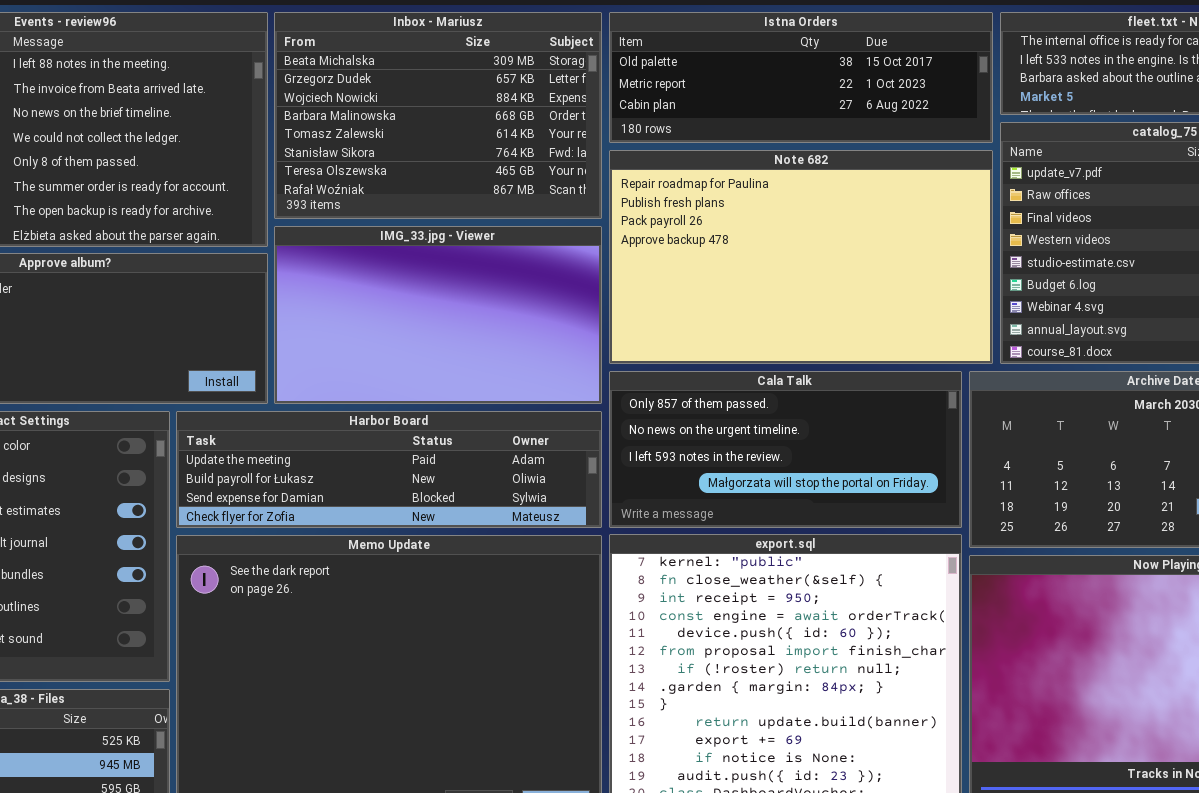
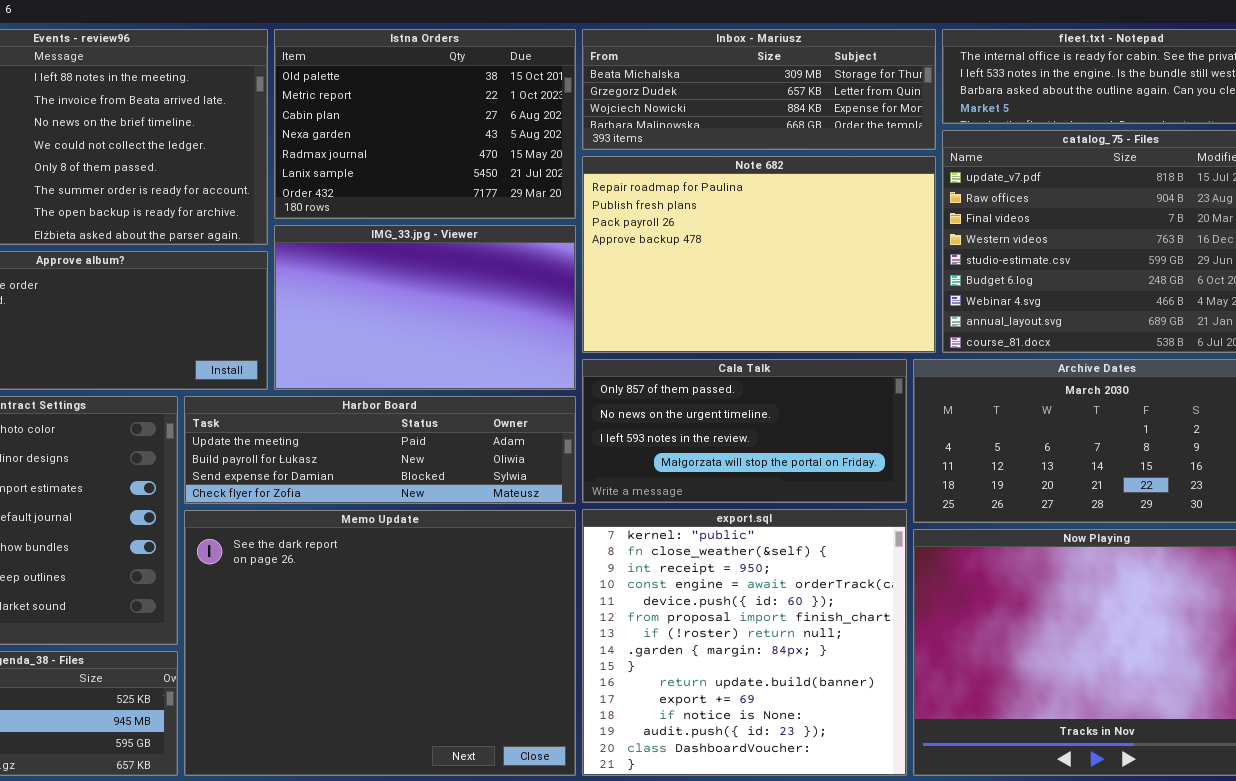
Inbox - Mariusz: [274,12,602,219] -> [582,29,936,150], moved, resized
Istna Orders: [609,12,993,143] -> [274,29,576,219], moved, resized

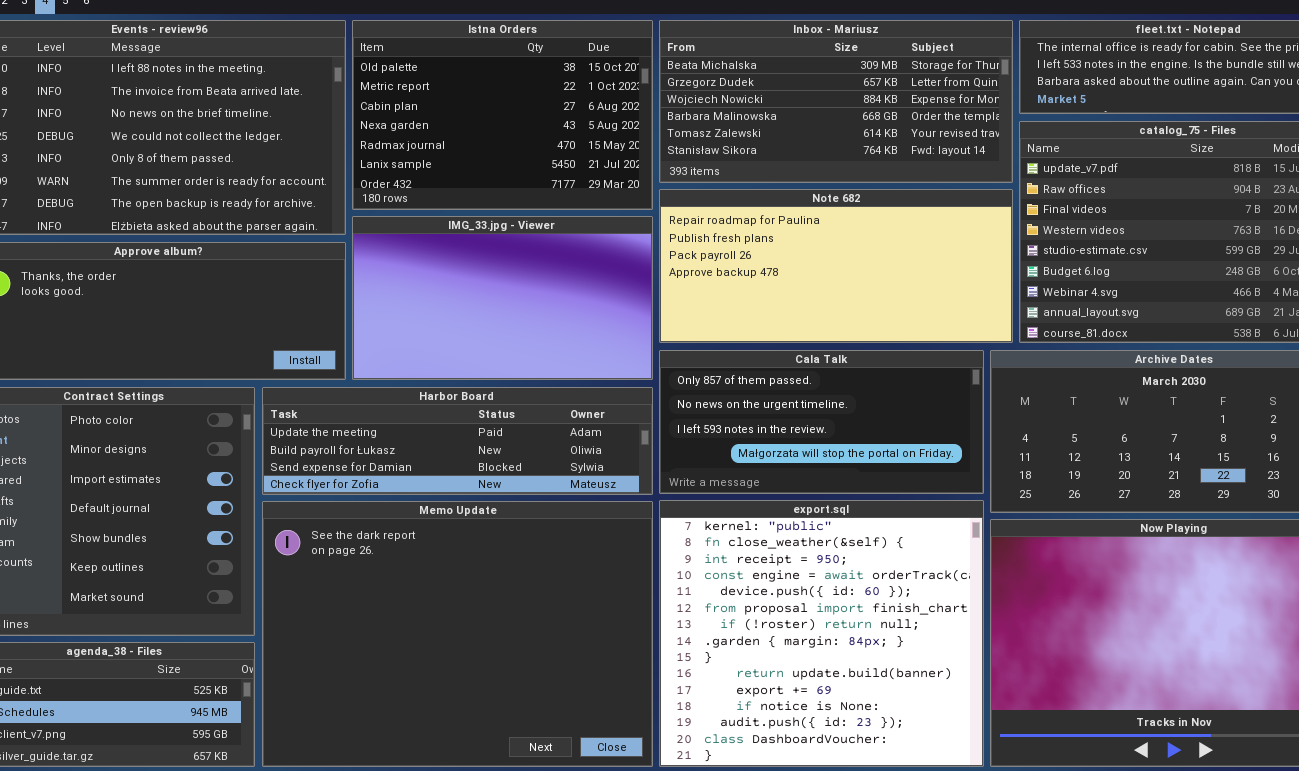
Inbox - Mariusz: [582,29,936,150] -> [659,20,1013,183], resized
Note 682: [582,156,936,353] -> [659,189,1013,343], resized

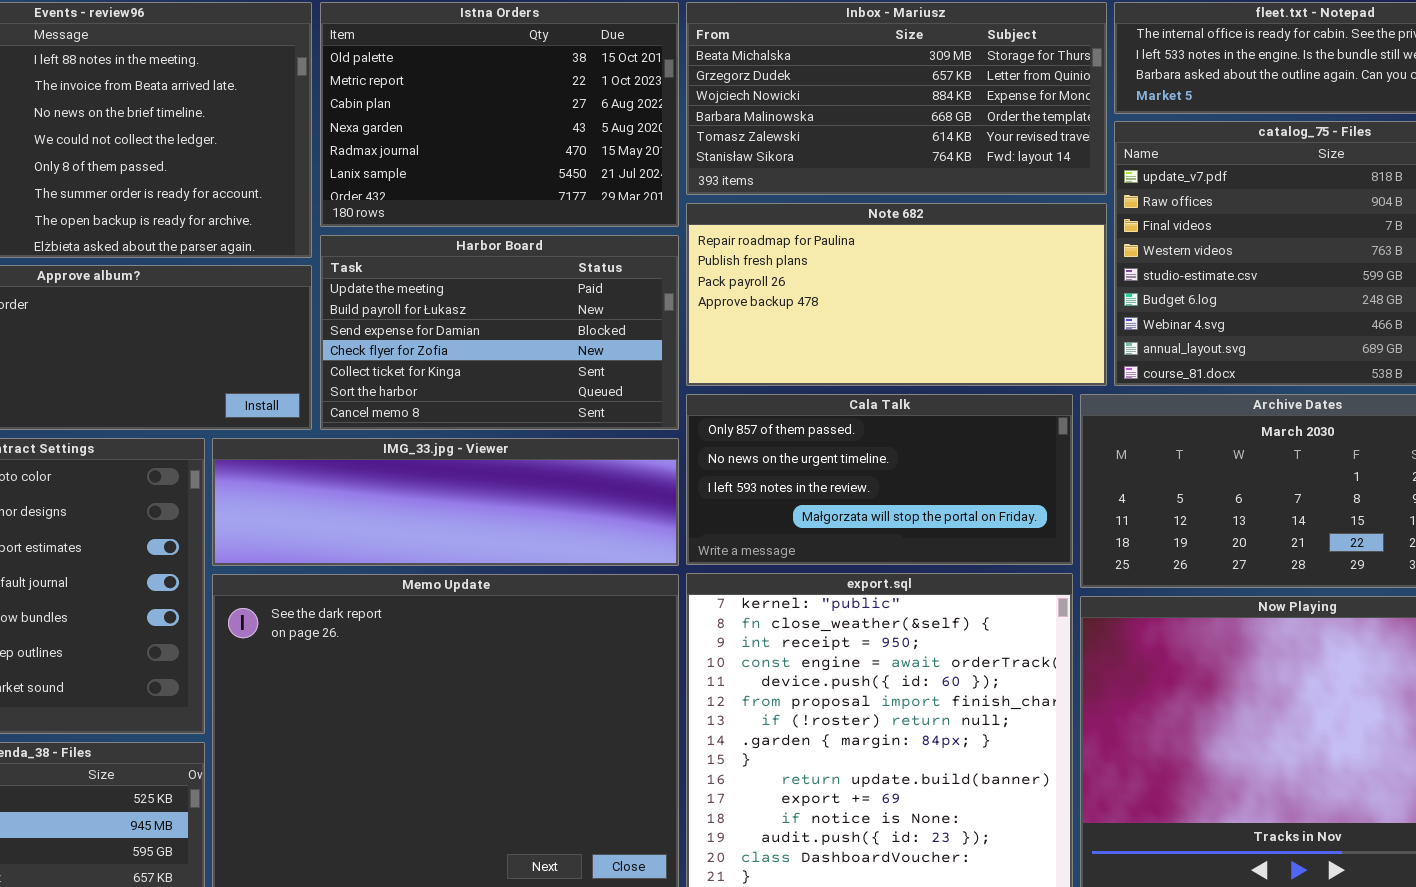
IMG_33.jpg - Viewer: [352,216,653,380] -> [212,438,679,566], moved, resized
Harbor Board: [262,387,653,495] -> [320,235,679,430], moved, resized

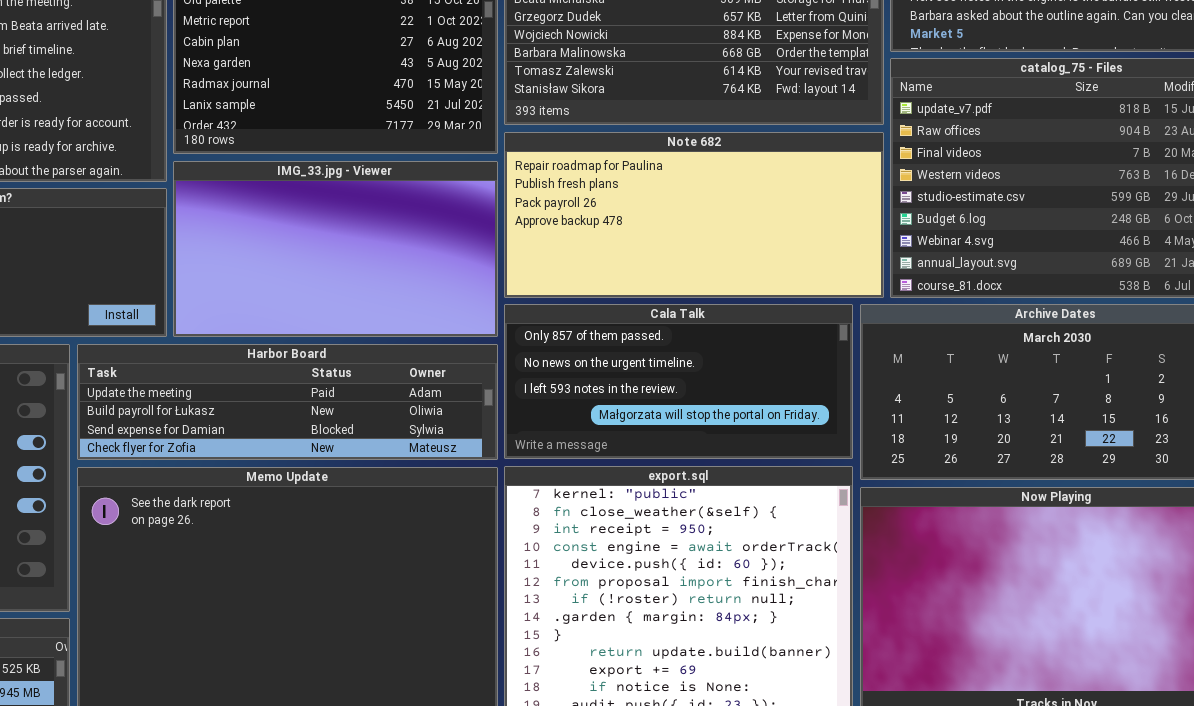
Harbor Board: [320,235,679,430] -> [77,344,498,460], moved, resized
IMG_33.jpg - Viewer: [212,438,679,566] -> [173,161,498,337], moved, resized

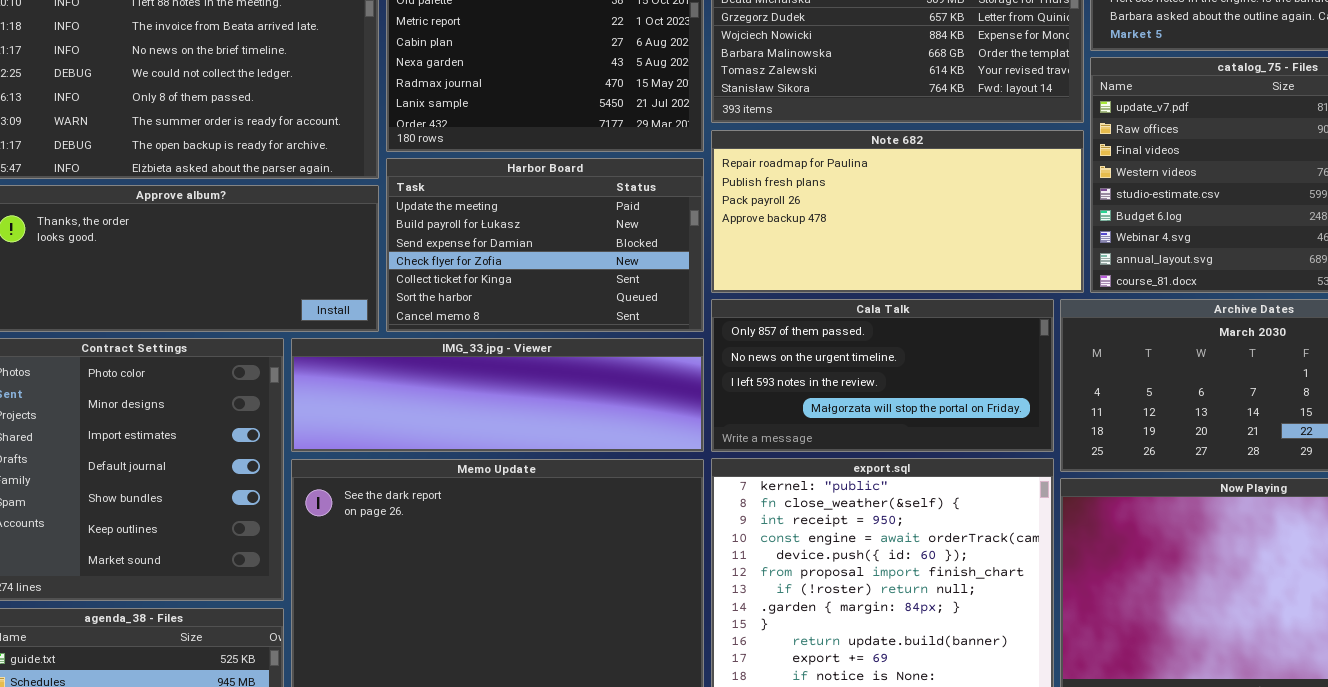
IMG_33.jpg - Viewer: [173,161,498,337] -> [291,338,704,452], moved, resized
Harbor Board: [77,344,498,460] -> [386,158,704,332], moved, resized

